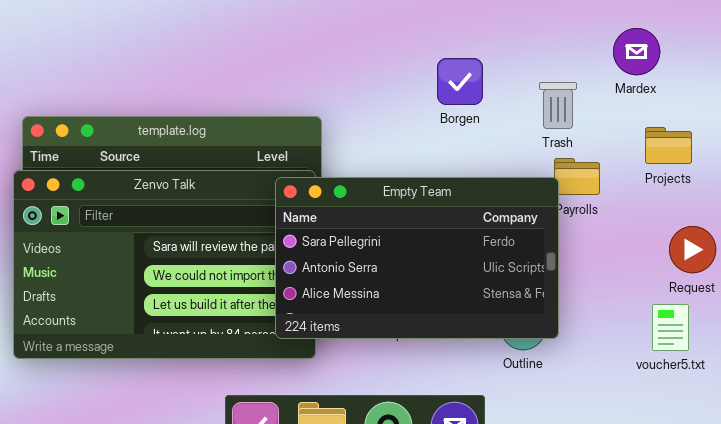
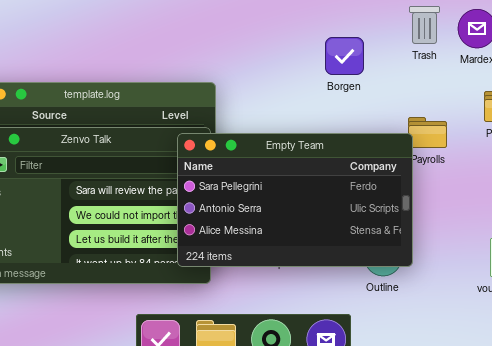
Borgen: [437,58,483,105] -> [325,37,364,75], moved
Trash: [539,82,577,129] -> [409,6,440,44], moved

